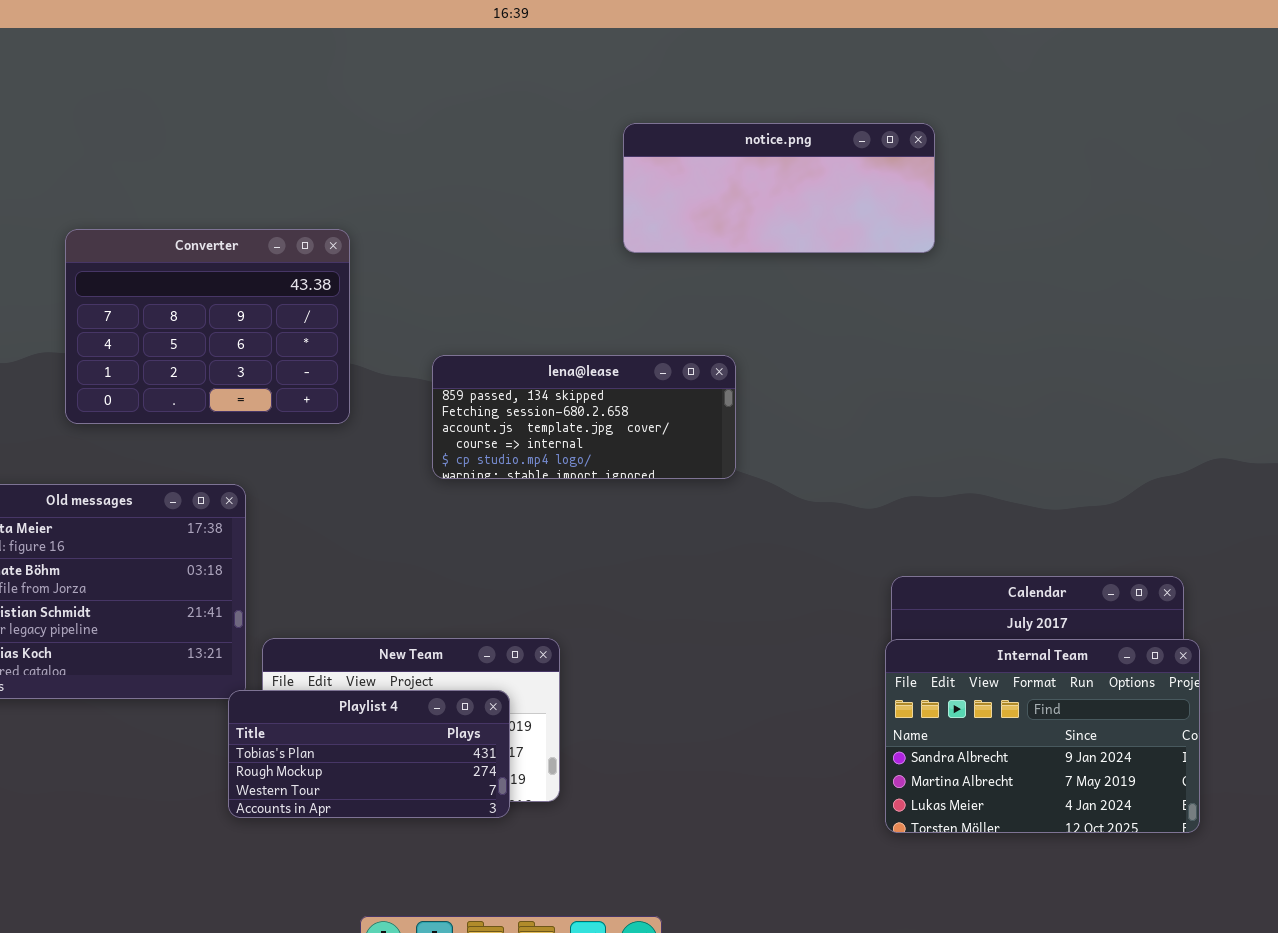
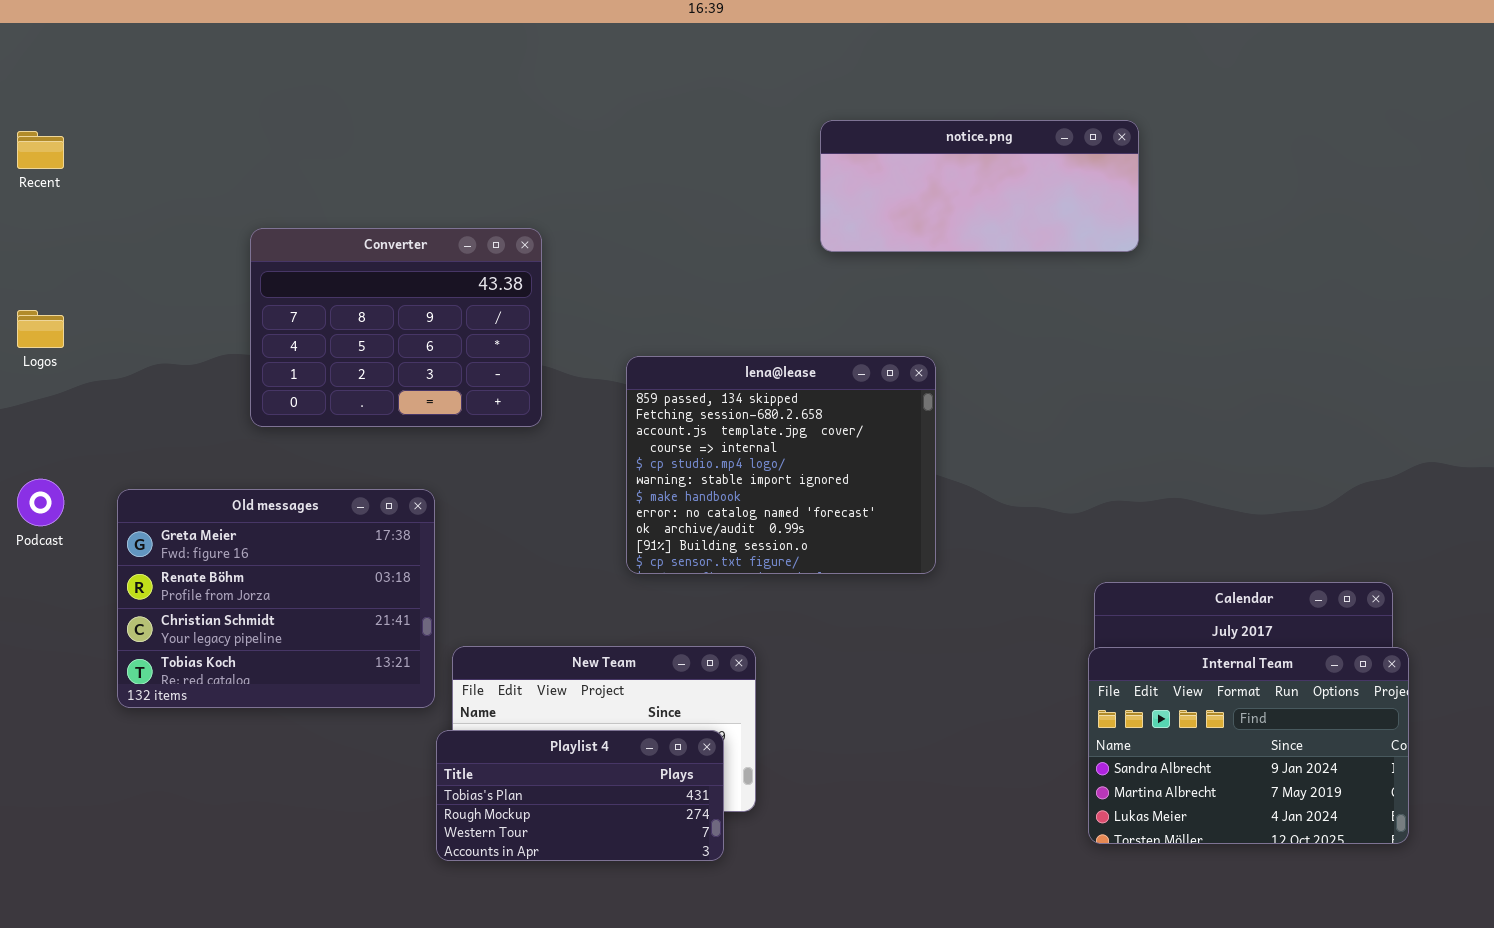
lena@lease: [432,355,736,479] -> [626,356,936,574], resized
Playlist 4: [228,690,510,818] -> [436,730,724,861], moved

